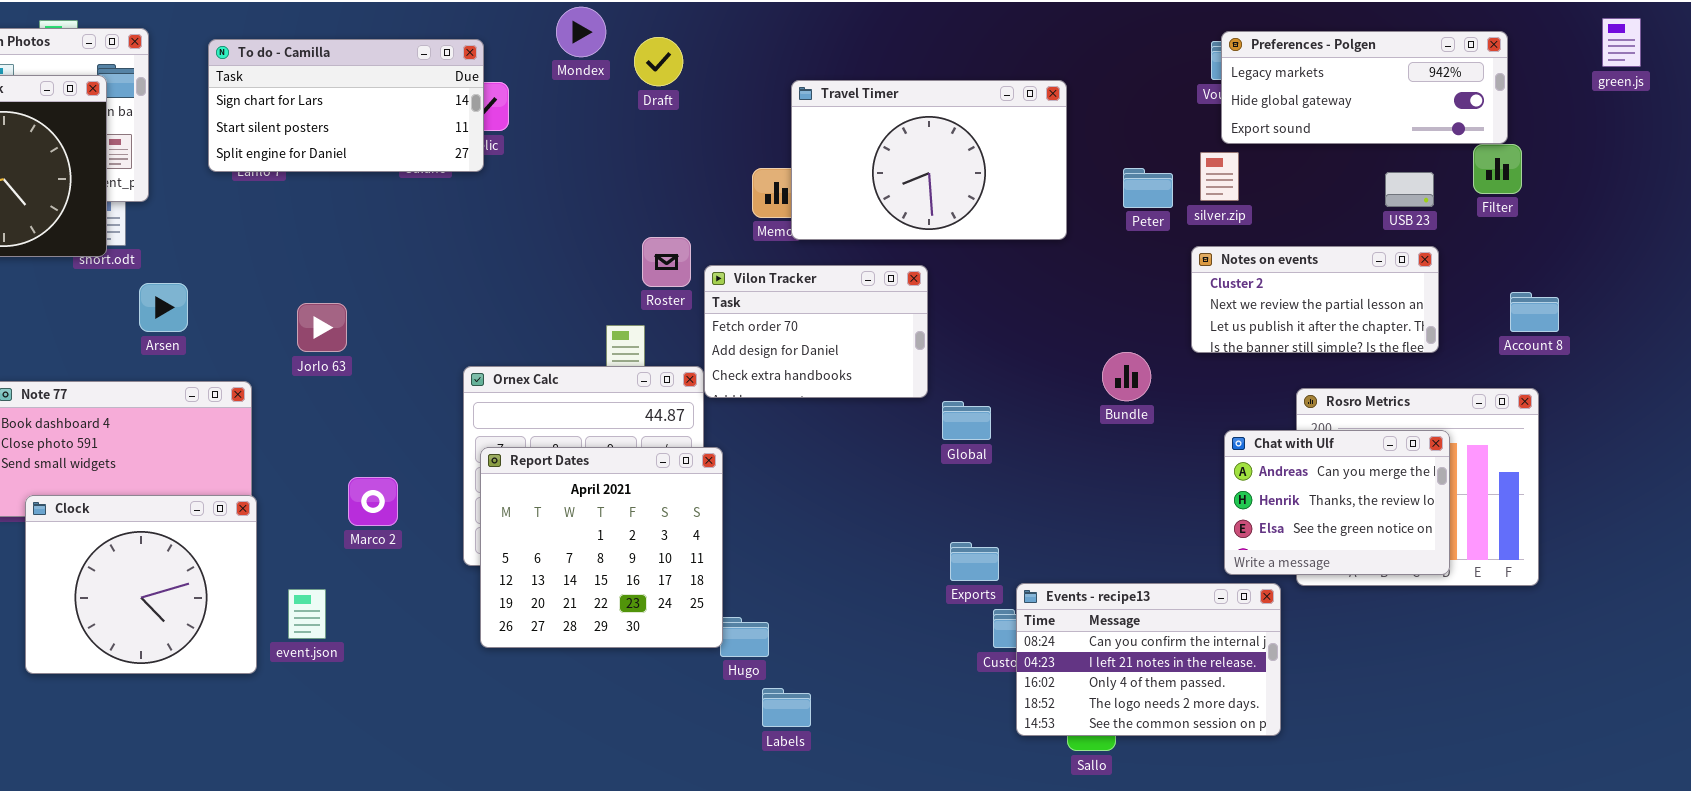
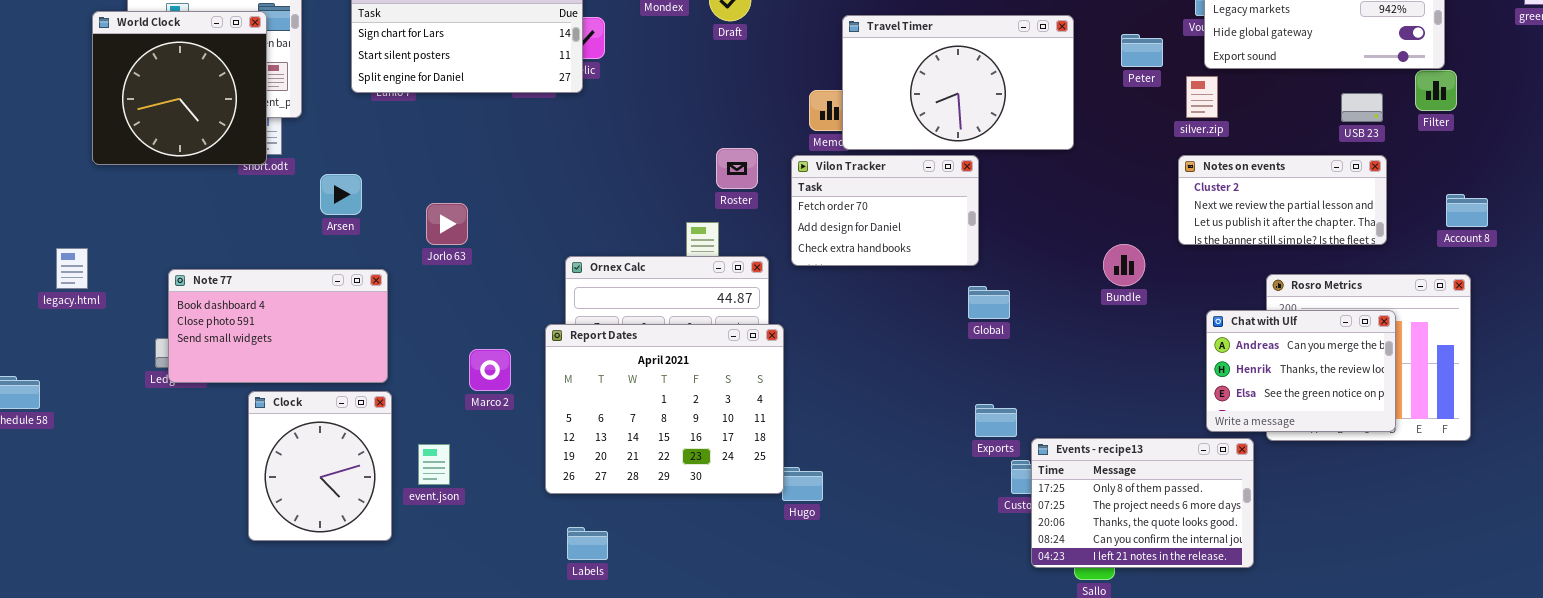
Peter: [1123,168,1173,208] -> [1121,34,1163,67], moved
Vilon Tracker: [704,265,928,398] -> [791,155,979,266], moved
Arsen: [139,283,188,332] -> [320,174,362,215], moved
Report Dates: [480,447,723,648] -> [545,324,784,494], resized
Clock: [25,495,257,674] -> [248,391,392,541], moved, resized
Events - recipe13: [1016,583,1281,736] -> [1031,438,1254,568], scrolled up 3 rows
Labels: [762,688,811,727] -> [567,527,608,560], moved

